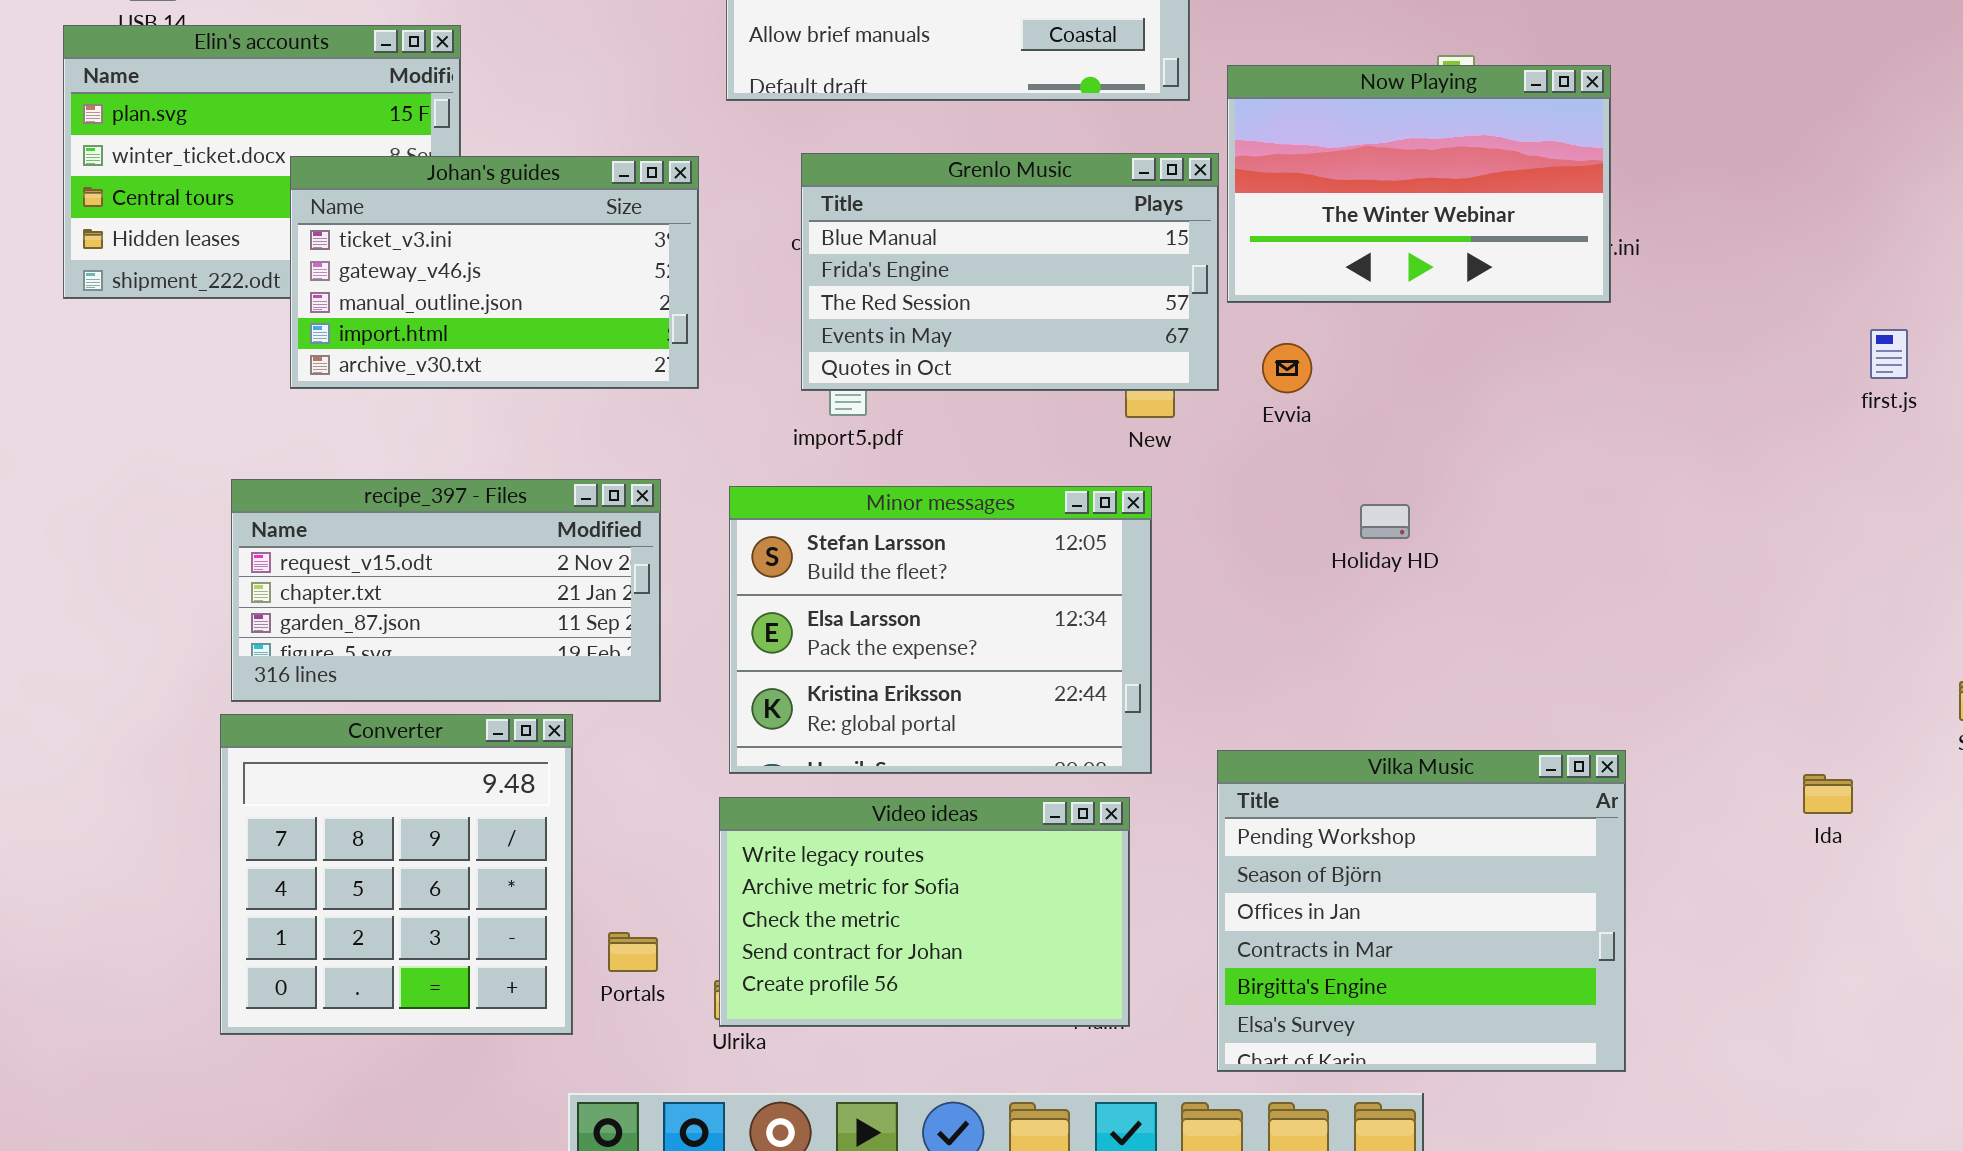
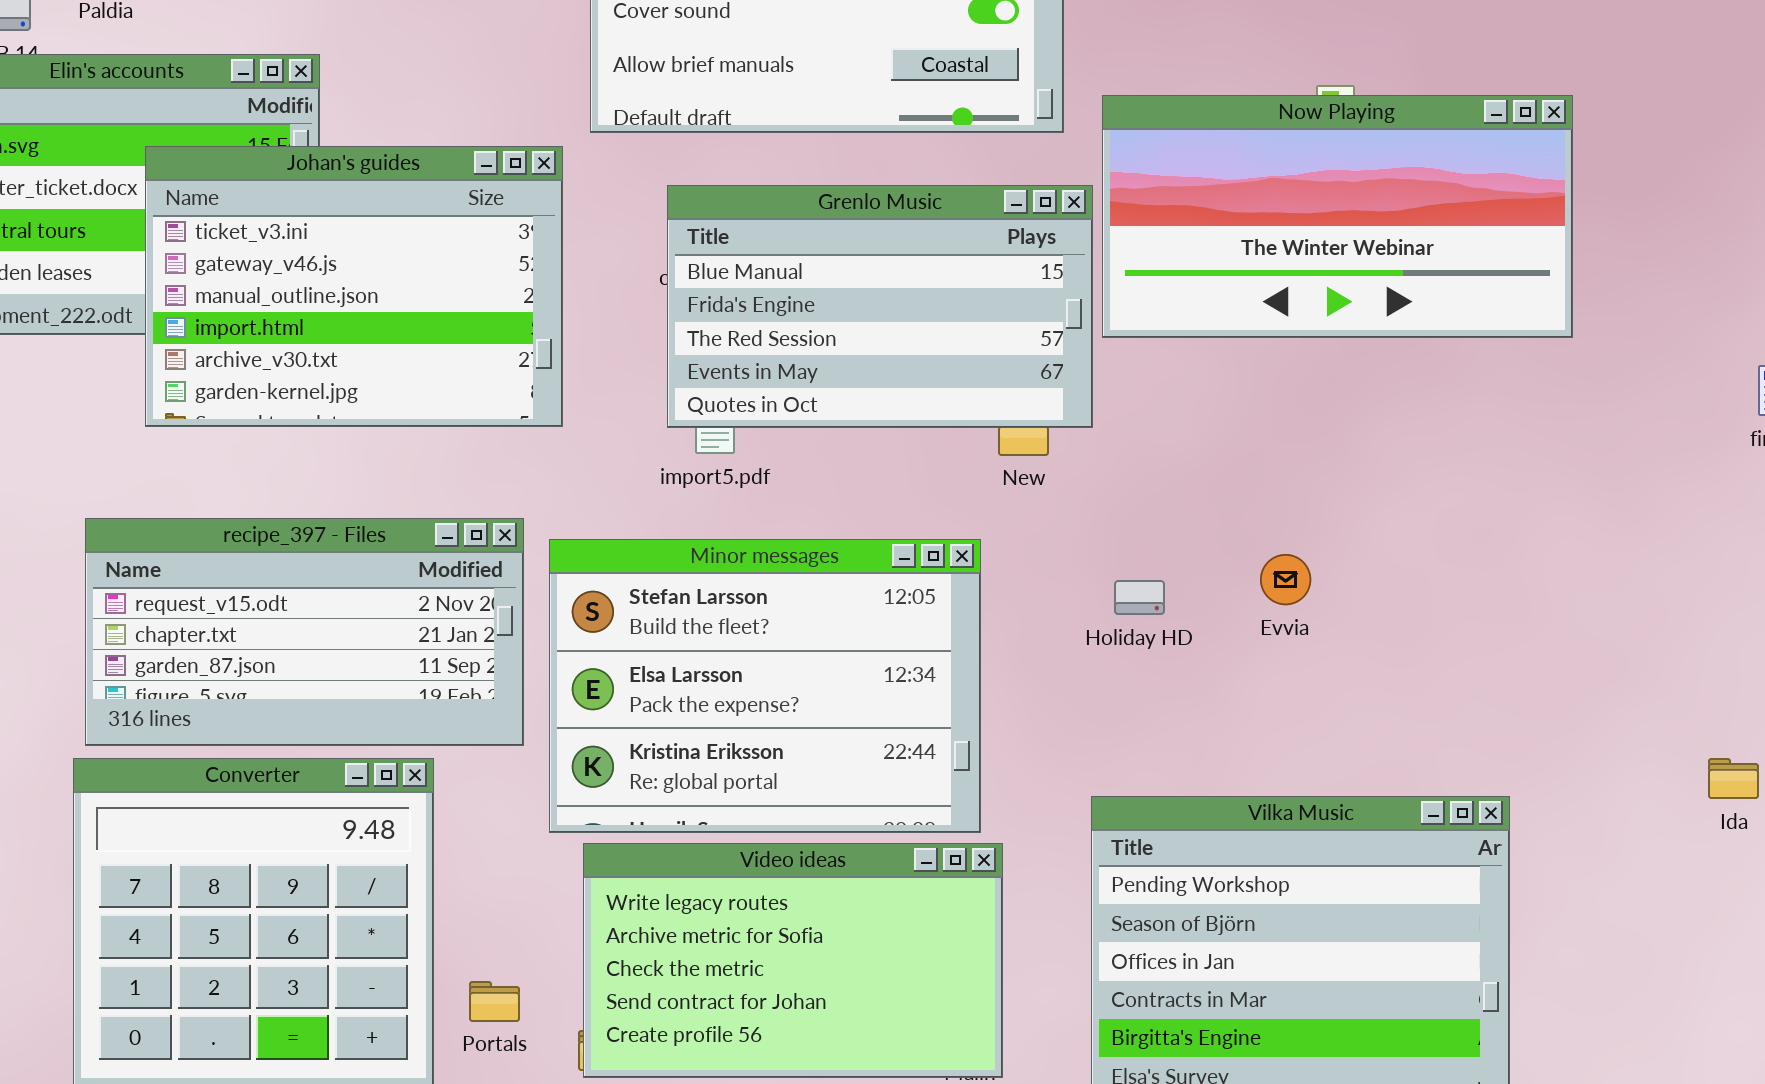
Now Playing: [1227,65,1611,303] -> [1102,95,1573,338], resized
Johan's guides: [290,156,699,389] -> [145,146,563,427], resized
Evvia: [1262,343,1312,393] -> [1260,554,1311,605], moved
Minor messages: [729,486,1152,774] -> [549,539,981,833], moved
Holiday HD: [1360,504,1410,539] -> [1114,580,1165,615], moved
Ida: [1803,774,1853,814] -> [1708,758,1759,799], moved

